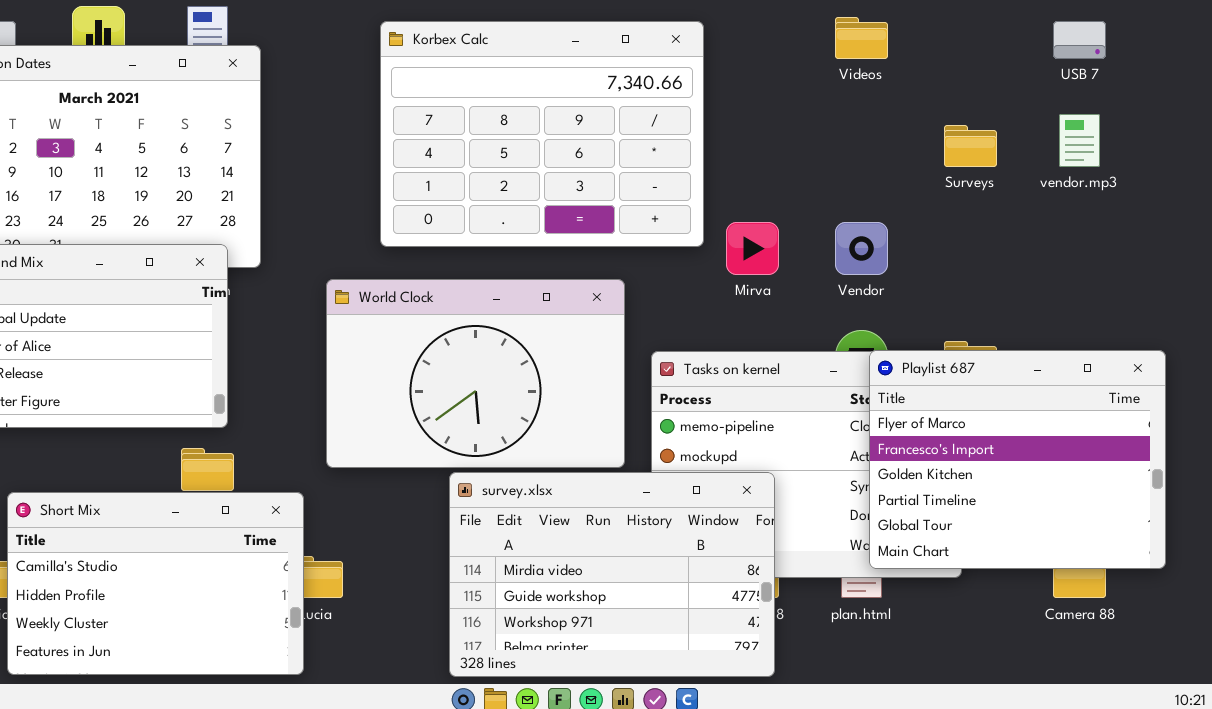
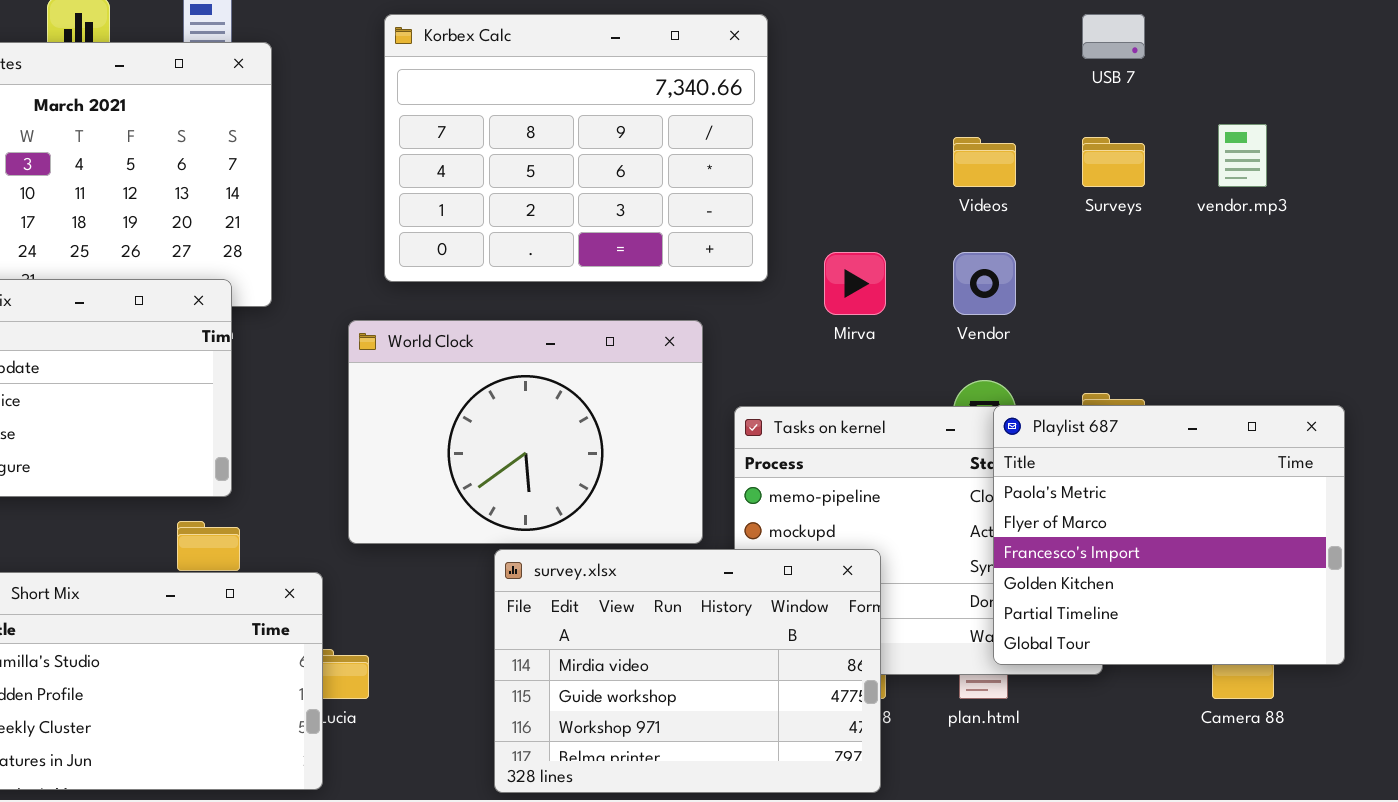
Videos: [835,17,888,59] -> [953,137,1016,187], moved
Korbex Calc: [380,21,704,247] -> [384,14,768,282], moved
USB 7: [1053,21,1106,59] -> [1082,14,1145,59], moved
Playlist 687: [869,350,1166,569] -> [993,405,1345,665], scrolled up 1 row

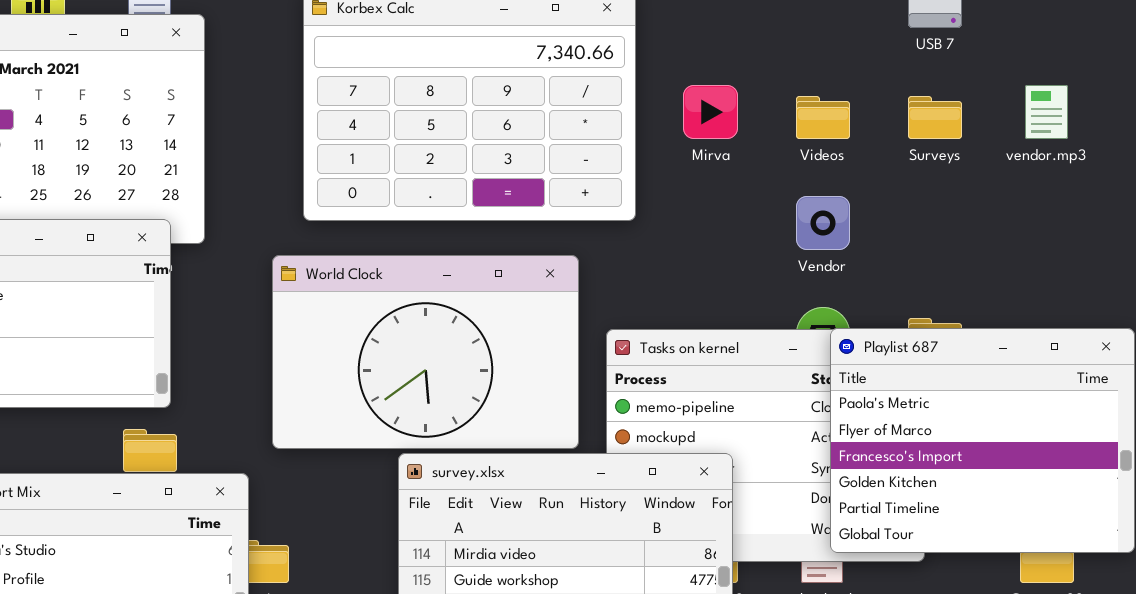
Mirva: [824,252,886,315] -> [683,85,738,139], moved

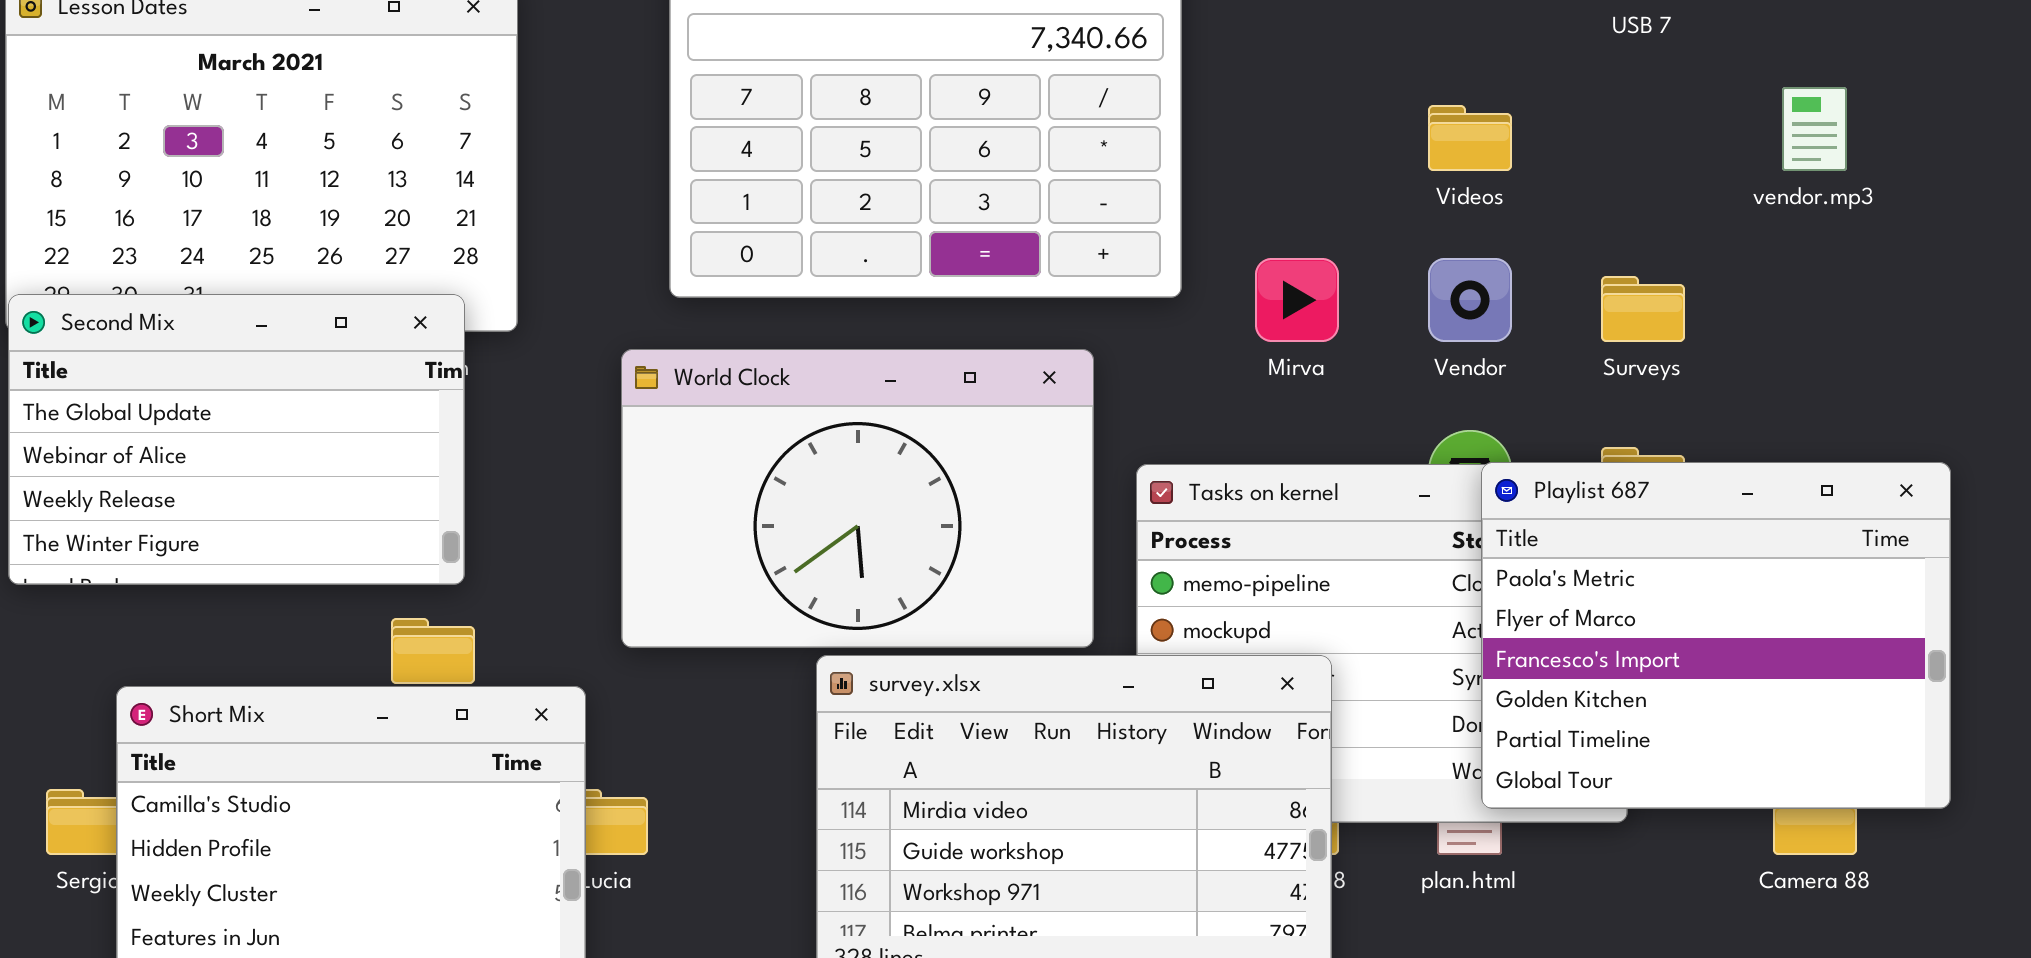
Mirva: [683,85,738,139] -> [1255,258,1339,342], moved
Surveys: [908,96,962,139] -> [1601,276,1685,342], moved

